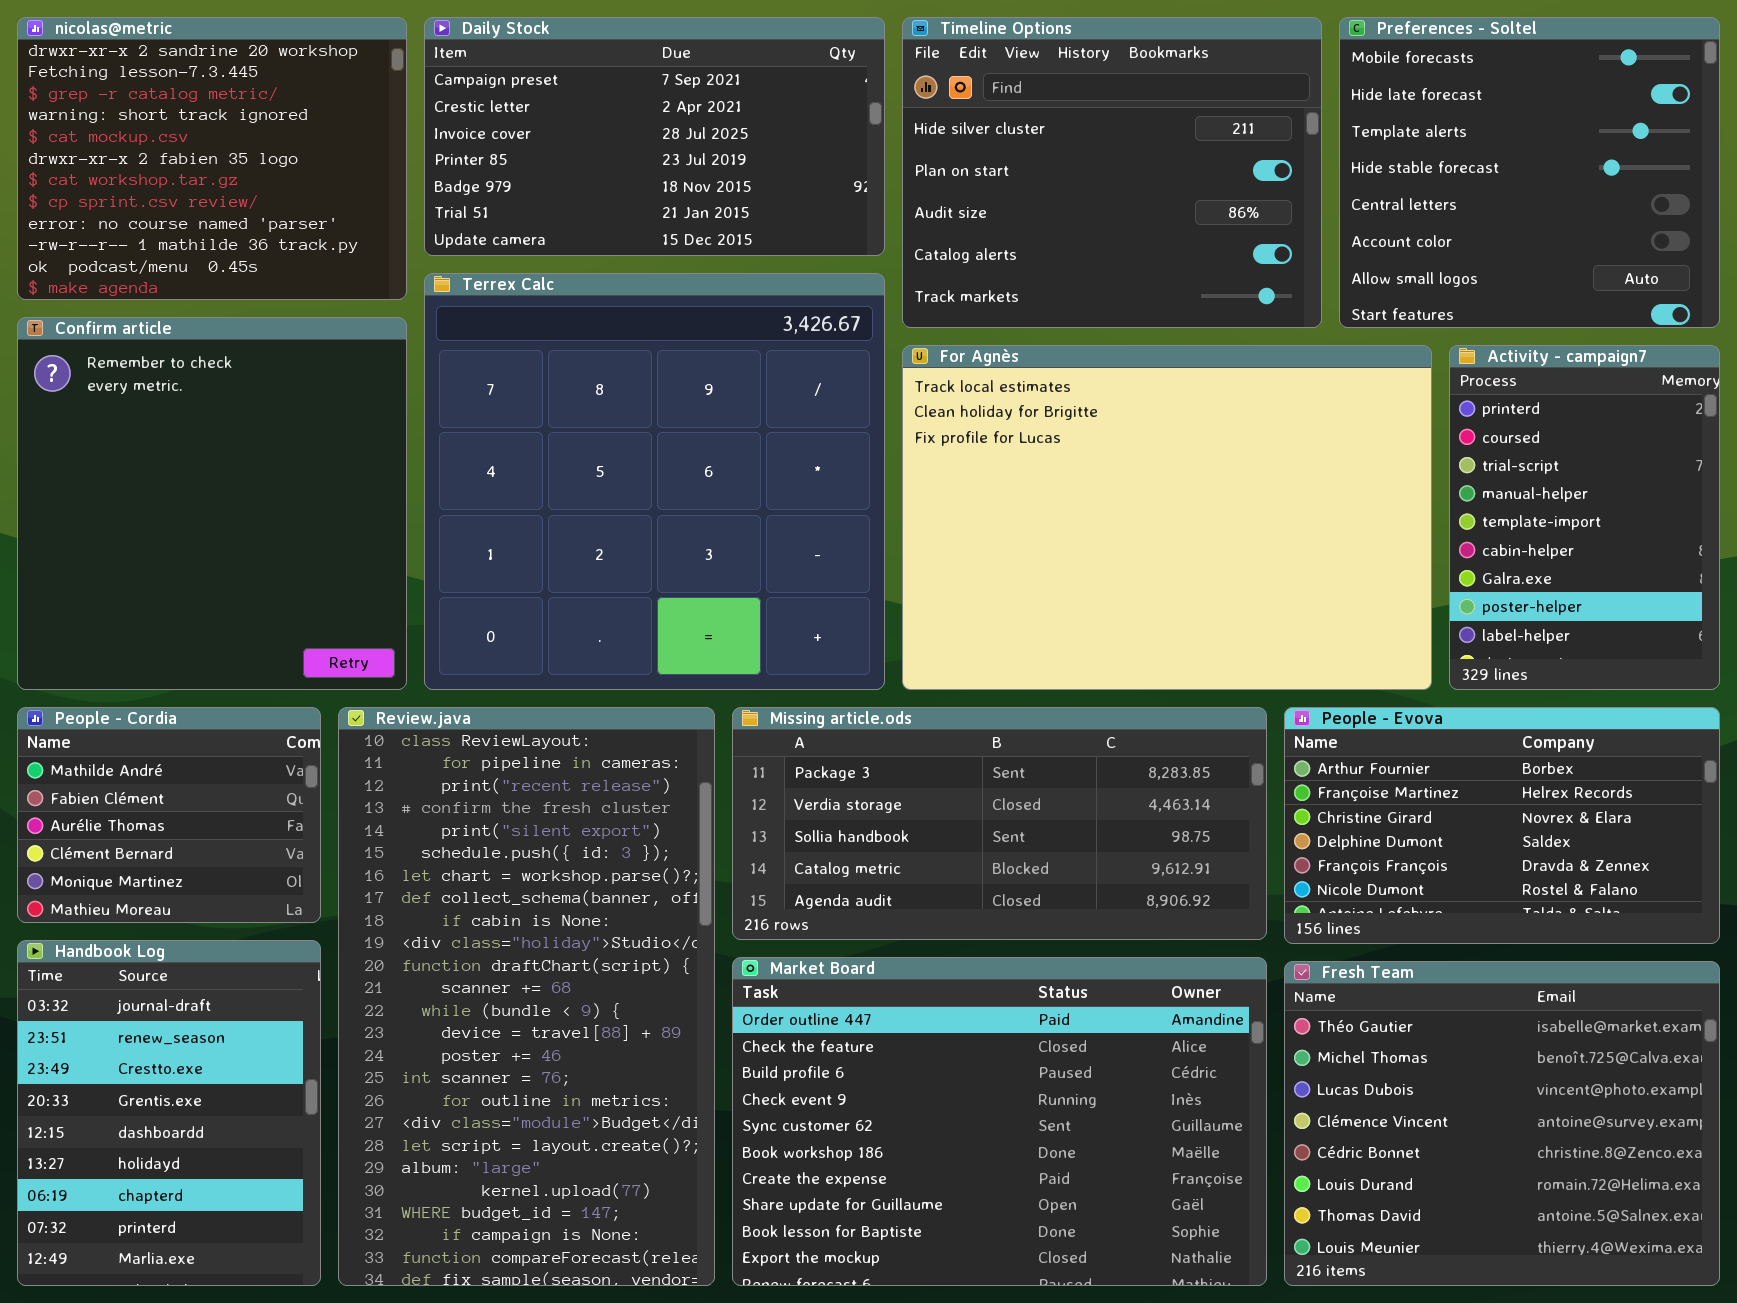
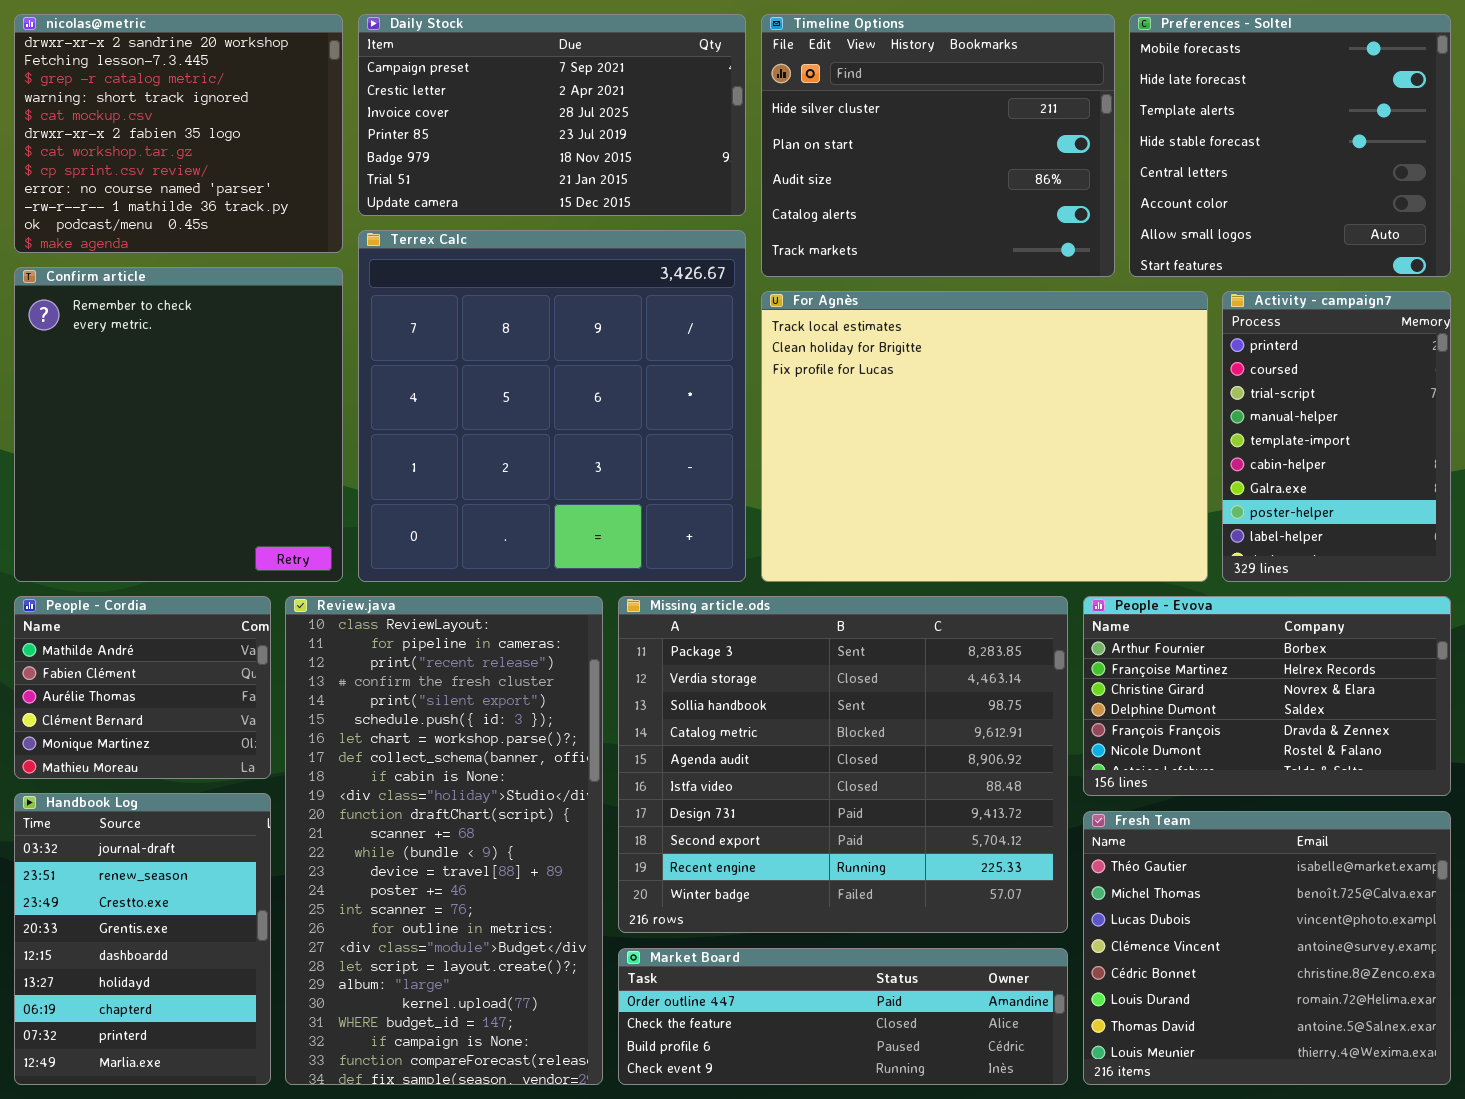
Missing article.ods: [732,707,1267,940] -> [618,596,1068,933], resized
Market Board: [732,957,1267,1286] -> [618,948,1068,1085], resized

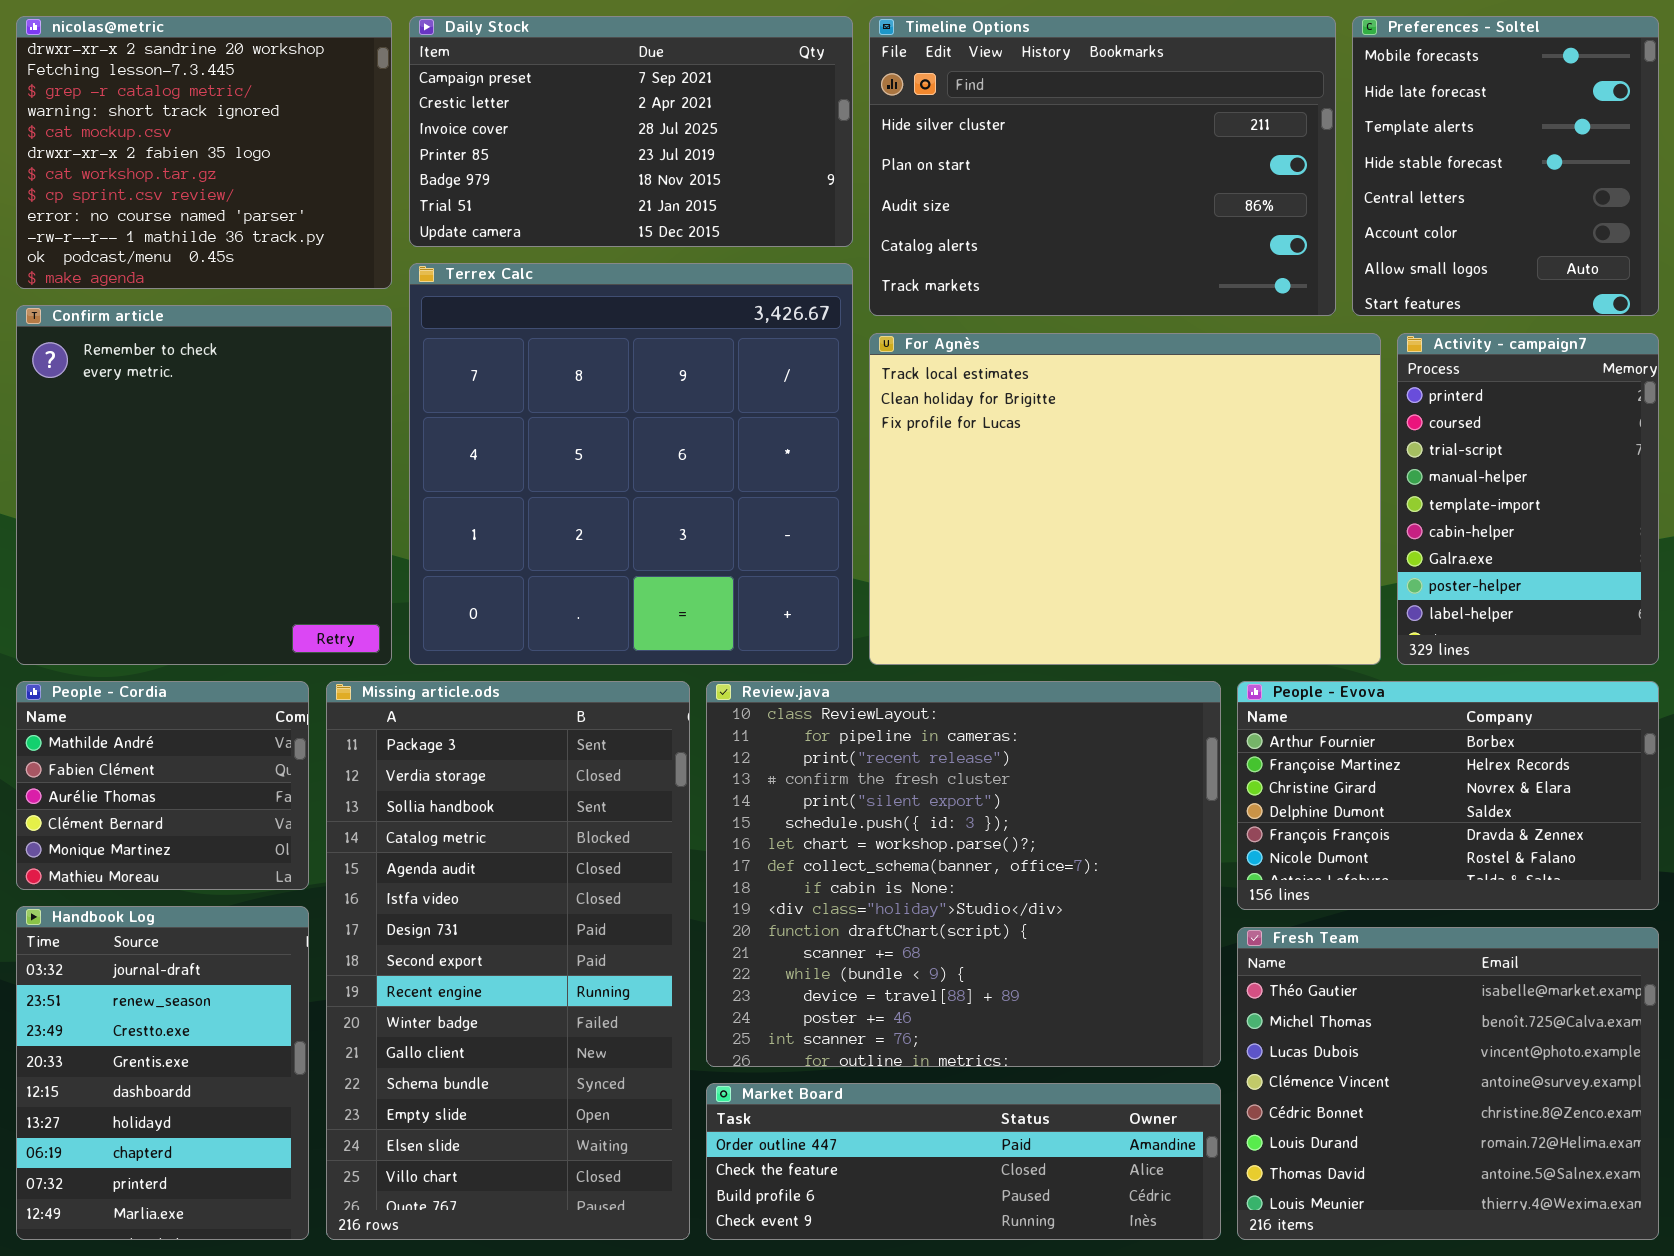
Timeline Options: [761,14,1115,277] -> [869,16,1336,316], resized
Preferences - Soltel: [1129,14,1451,277] -> [1352,16,1659,316], resized
Review.java: [285,596,603,1085] -> [706,681,1221,1067], moved, resized
Missing article.ods: [618,596,1068,933] -> [326,681,690,1240], moved, resized

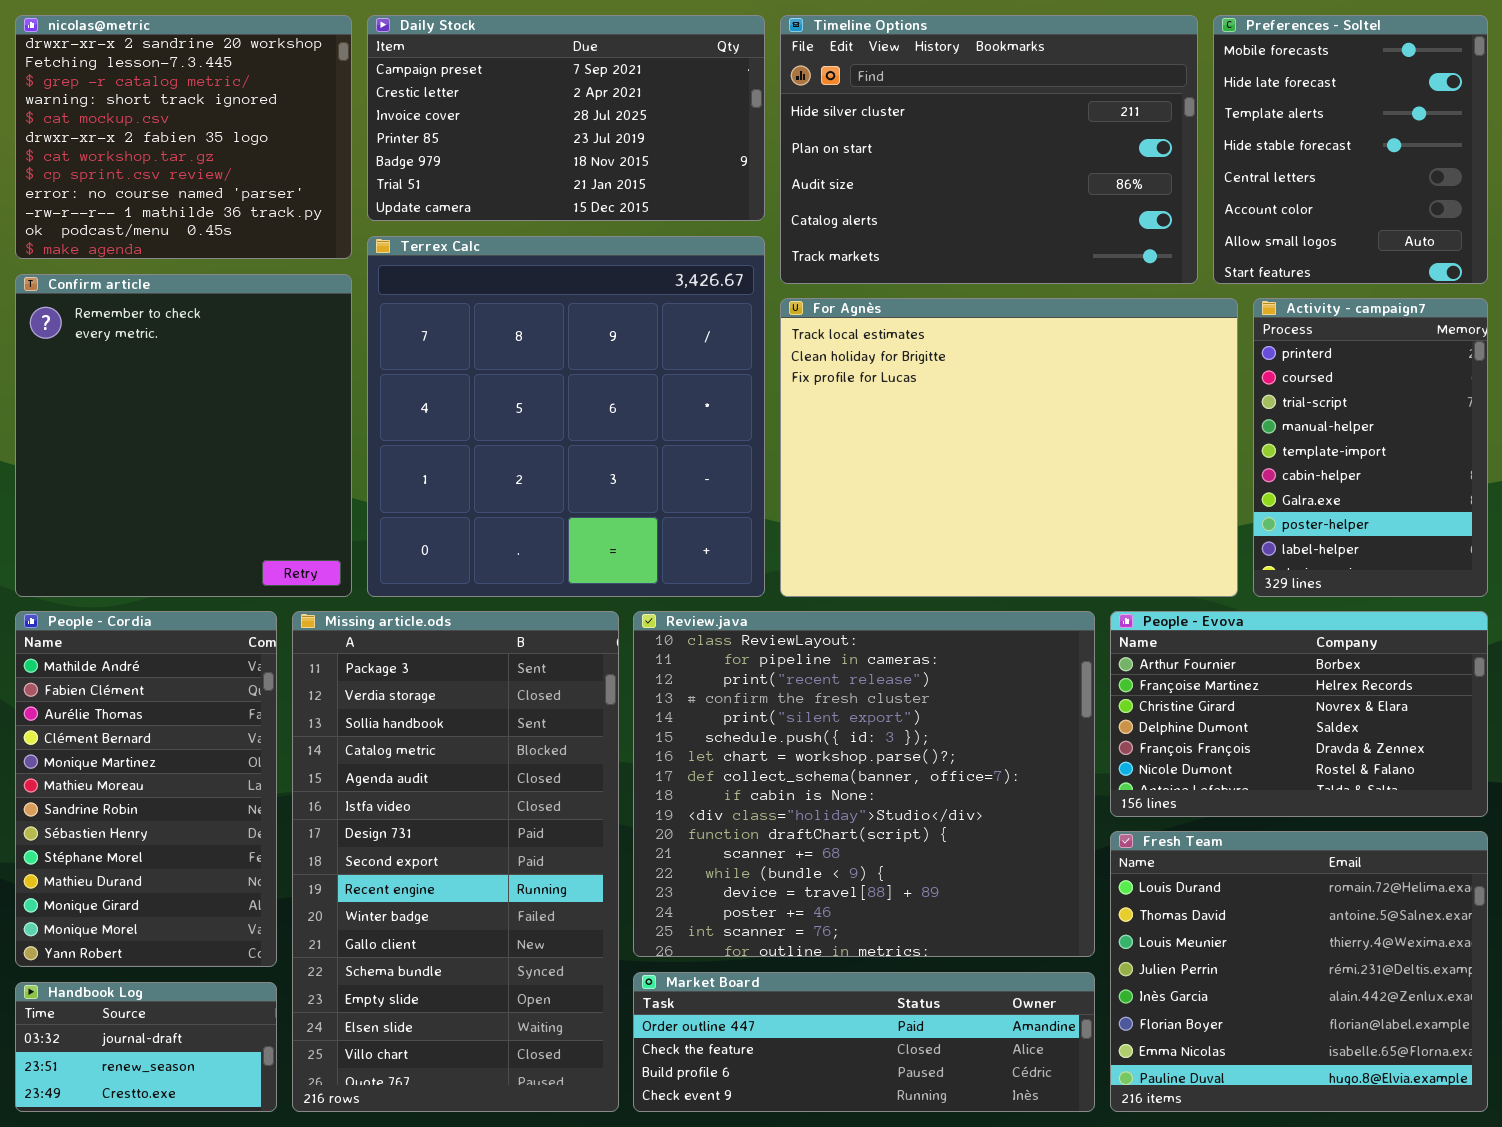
People - Cordia: [16,681,309,890] -> [15,611,277,967], resized
Handbook Log: [16,906,309,1240] -> [15,982,277,1112], resized
Fresh Team: [1237,927,1659,1240] -> [1110,831,1488,1112], scrolled down 5 rows

